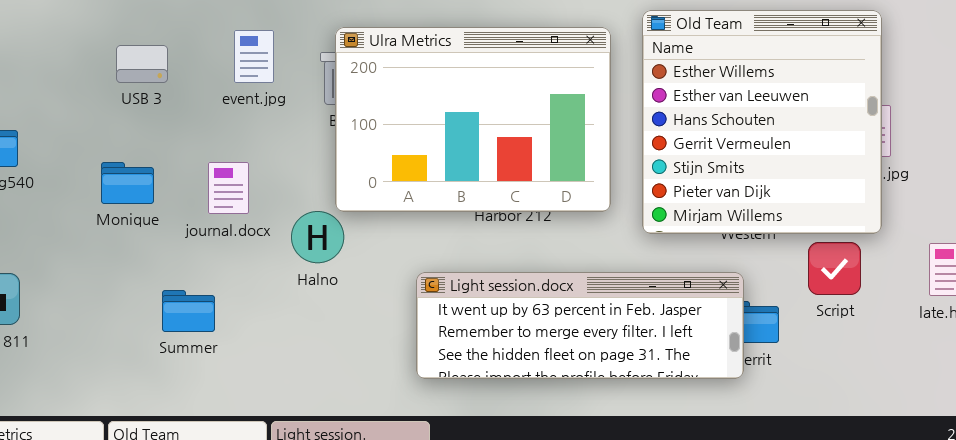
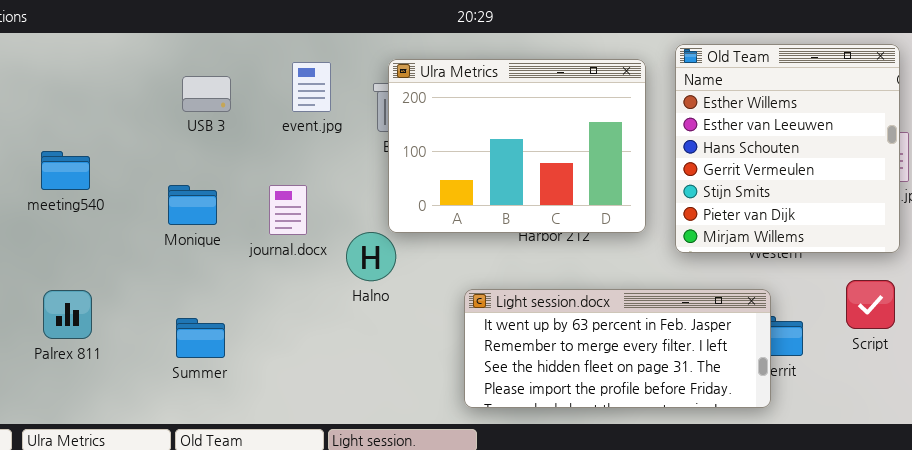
Script: [808,242,861,295] -> [846,280,895,329], moved
Light session.docx: [416,272,744,379] -> [464,289,771,408], resized
Summer: [162,290,215,332] -> [176,318,225,358], moved

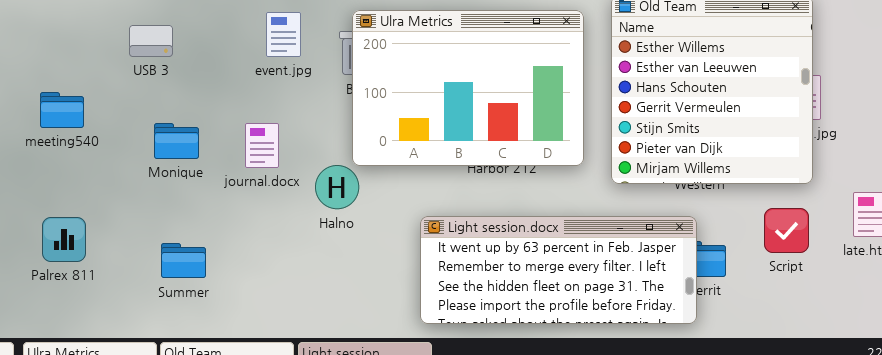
USB 3: [182,76,231,112] -> [129,25,173,57], moved

